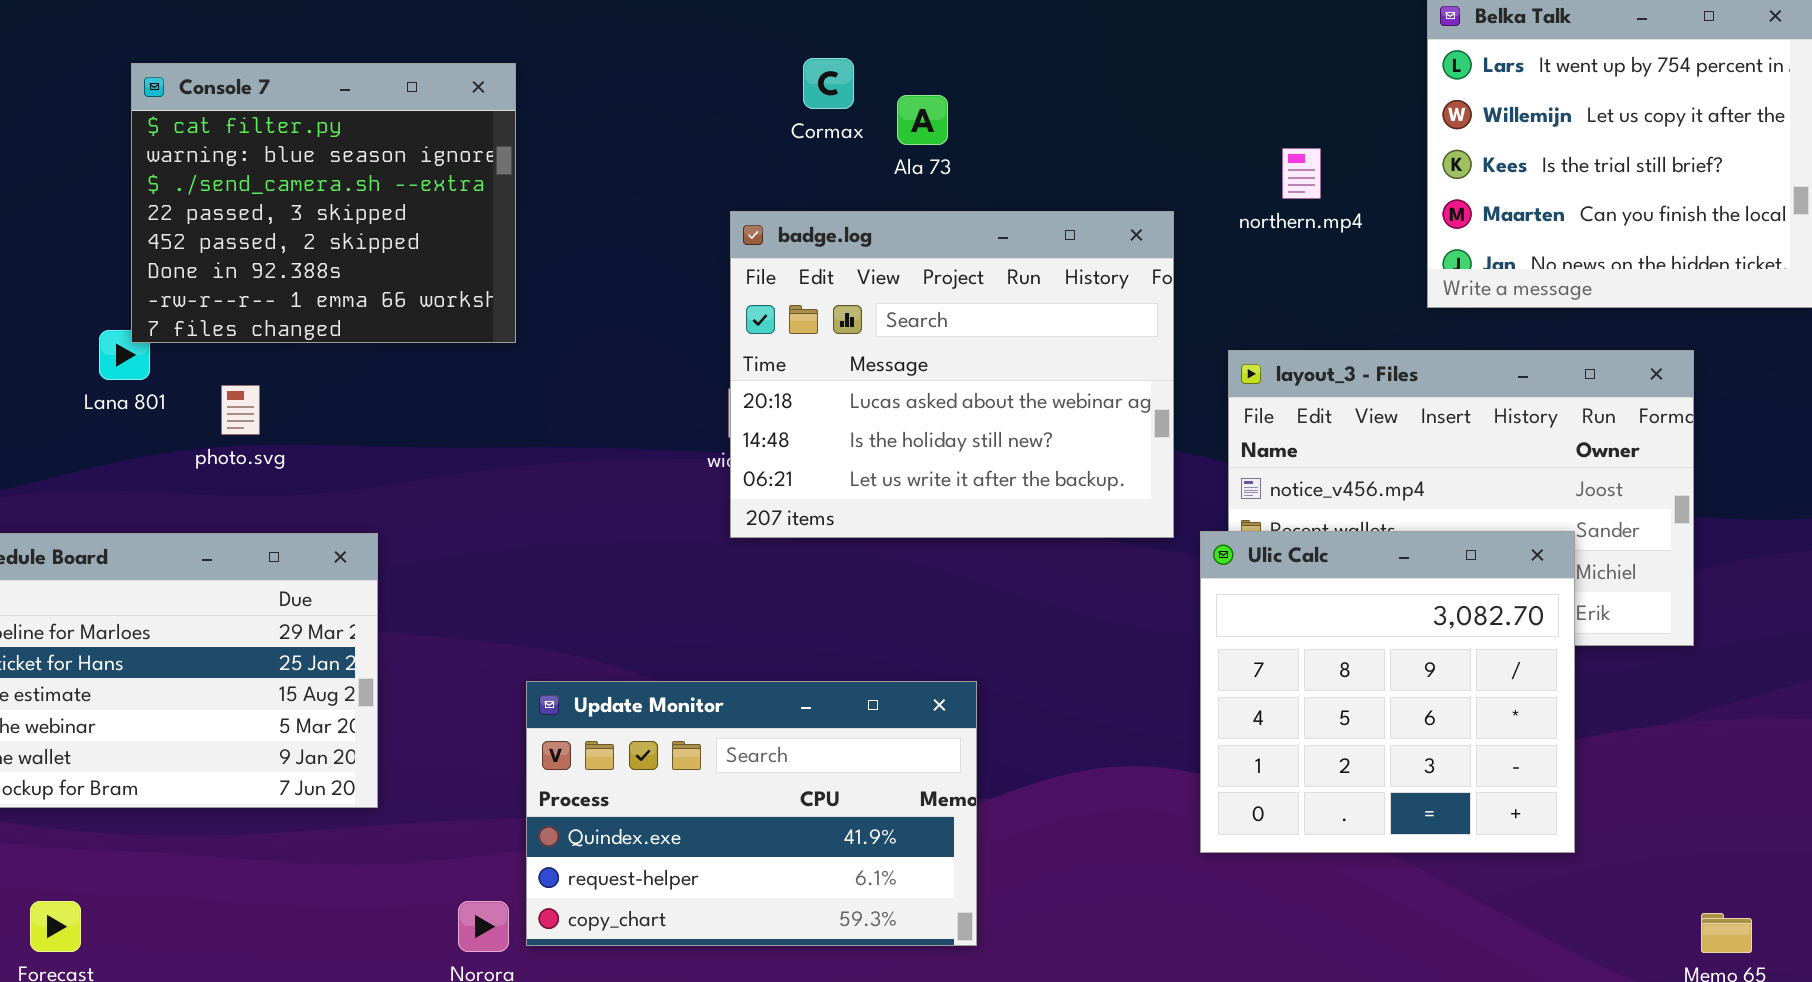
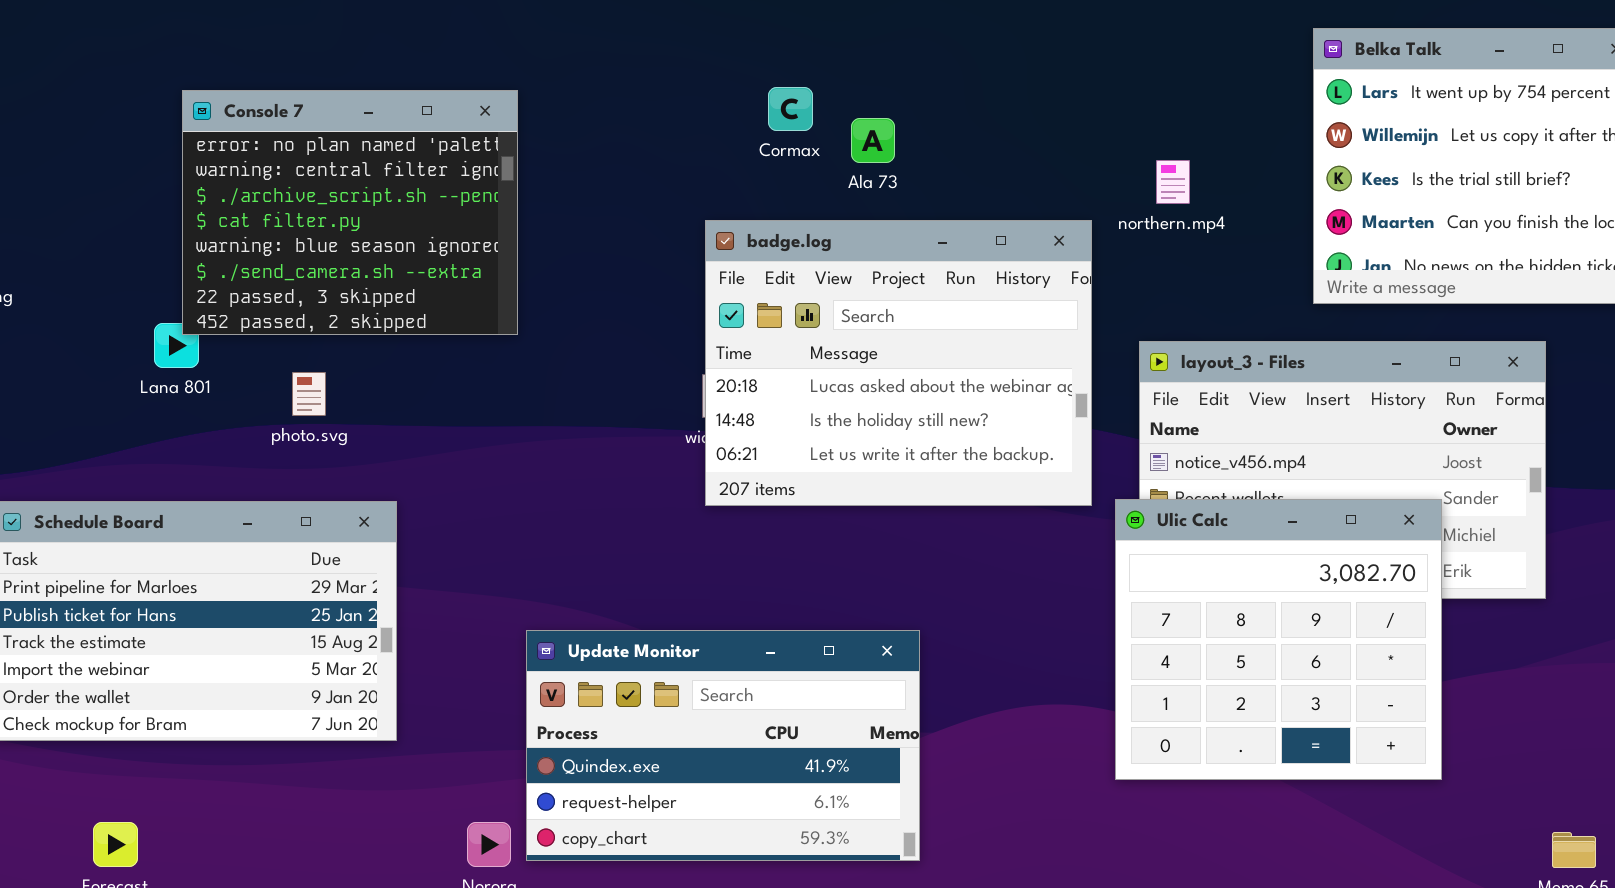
Console 7: [131,63,516,343] -> [182,90,518,335], scrolled up 3 rows
northern.mp4: [1282,148,1321,199] -> [1156,160,1190,204], moved
photo.svg: [221,385,260,435] -> [292,372,326,416], moved

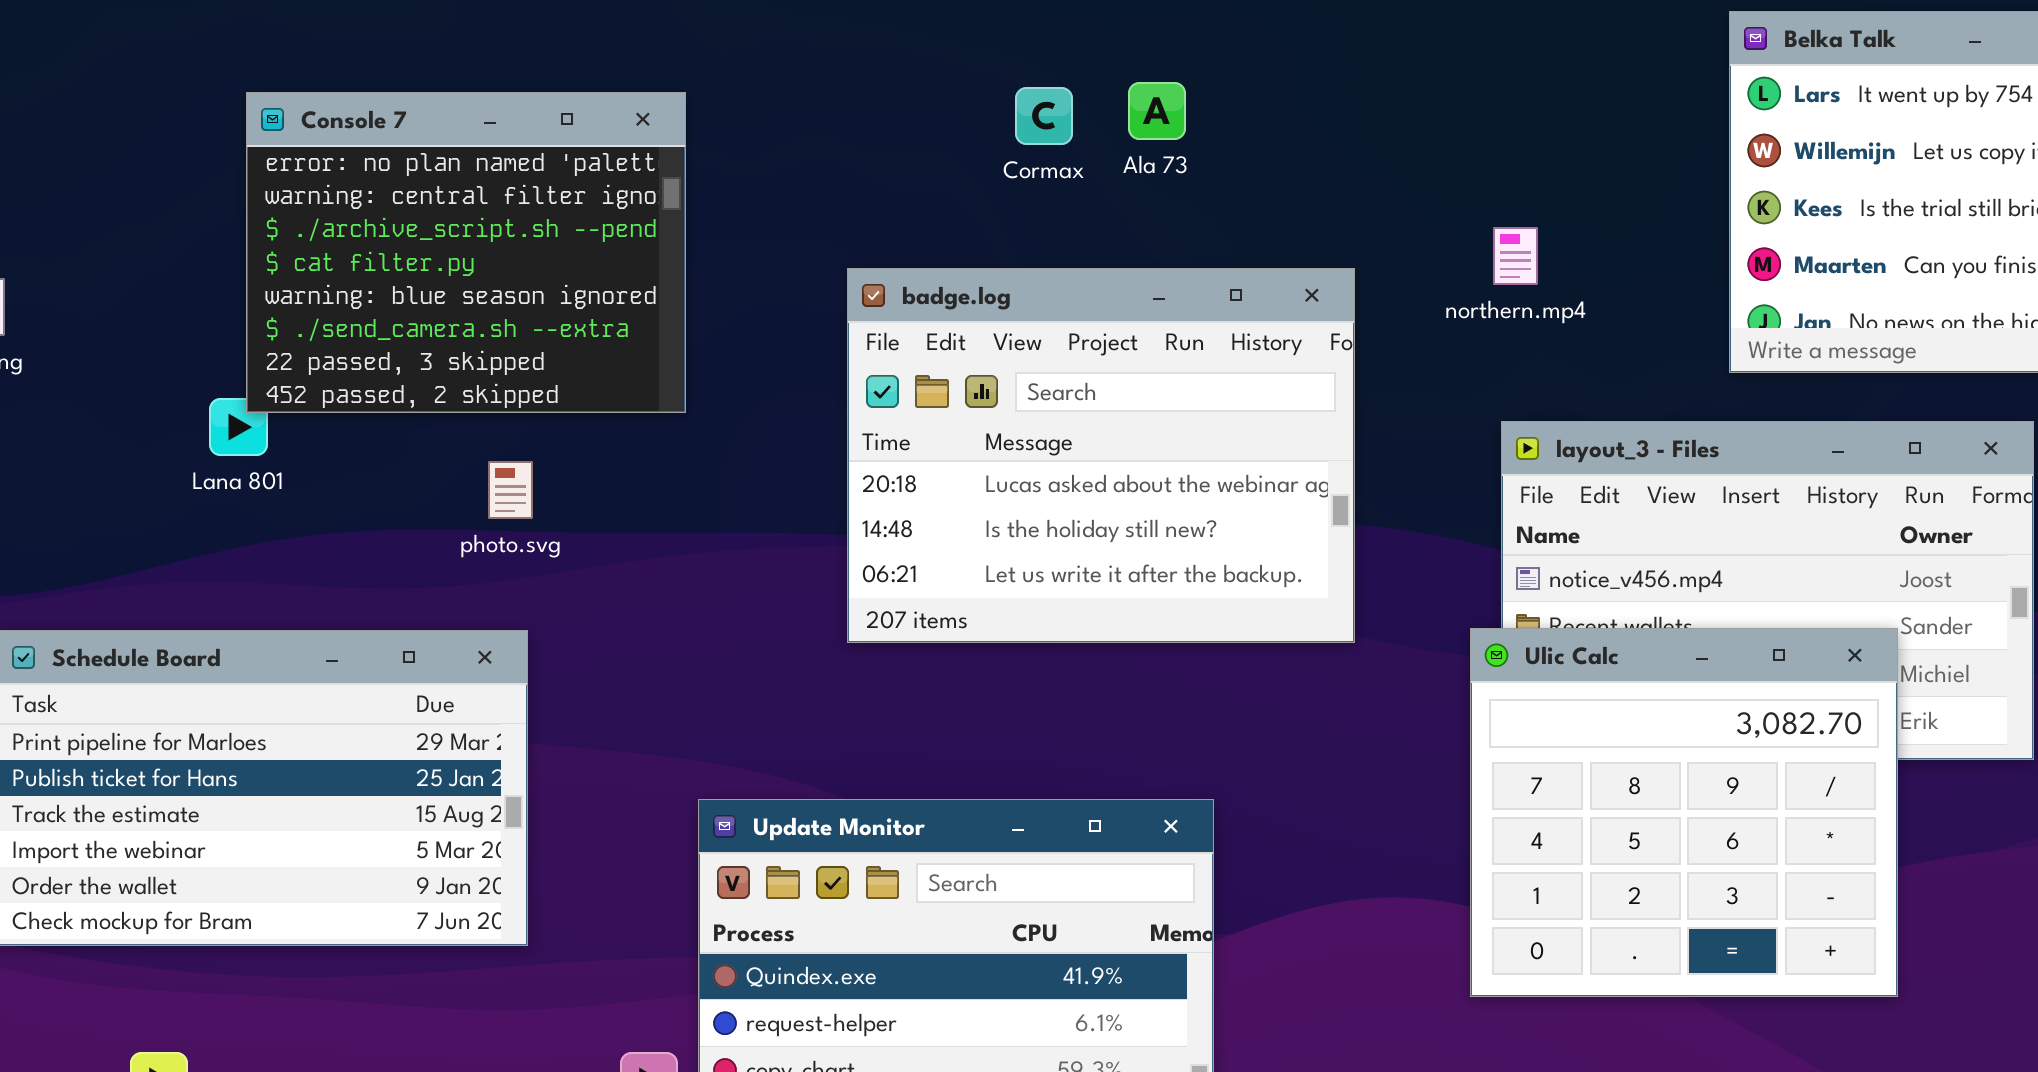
Ala 73: [851,118,895,163] -> [1128,82,1186,140], moved
northern.mp4: [1156,160,1190,204] -> [1493,227,1538,285], moved
badge.log: [705,220,1092,506] -> [847,268,1355,643], moved
photo.svg: [292,372,326,416] -> [488,461,533,519], moved

